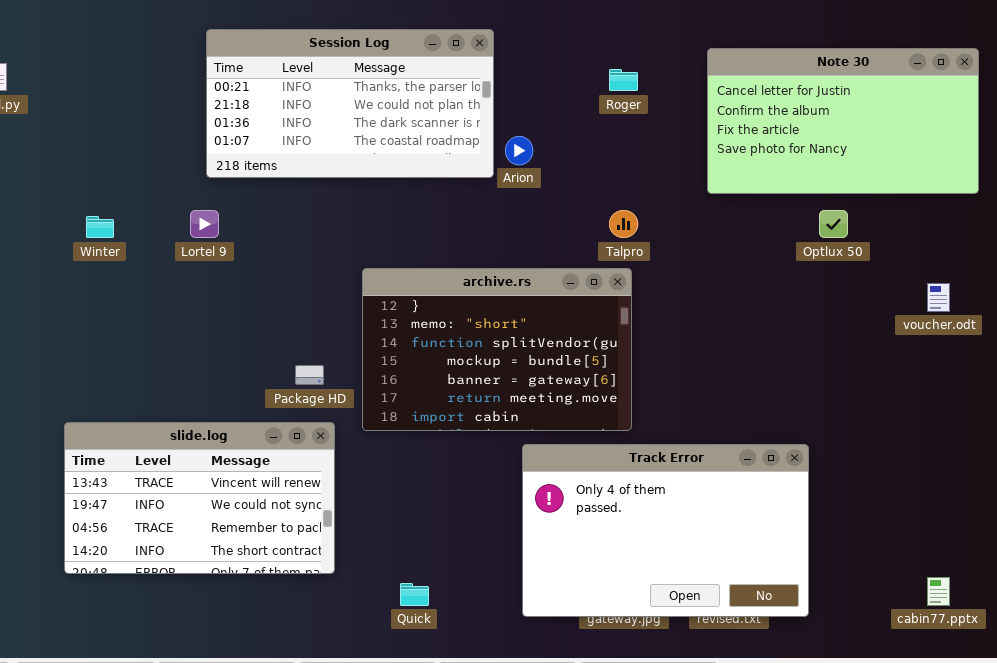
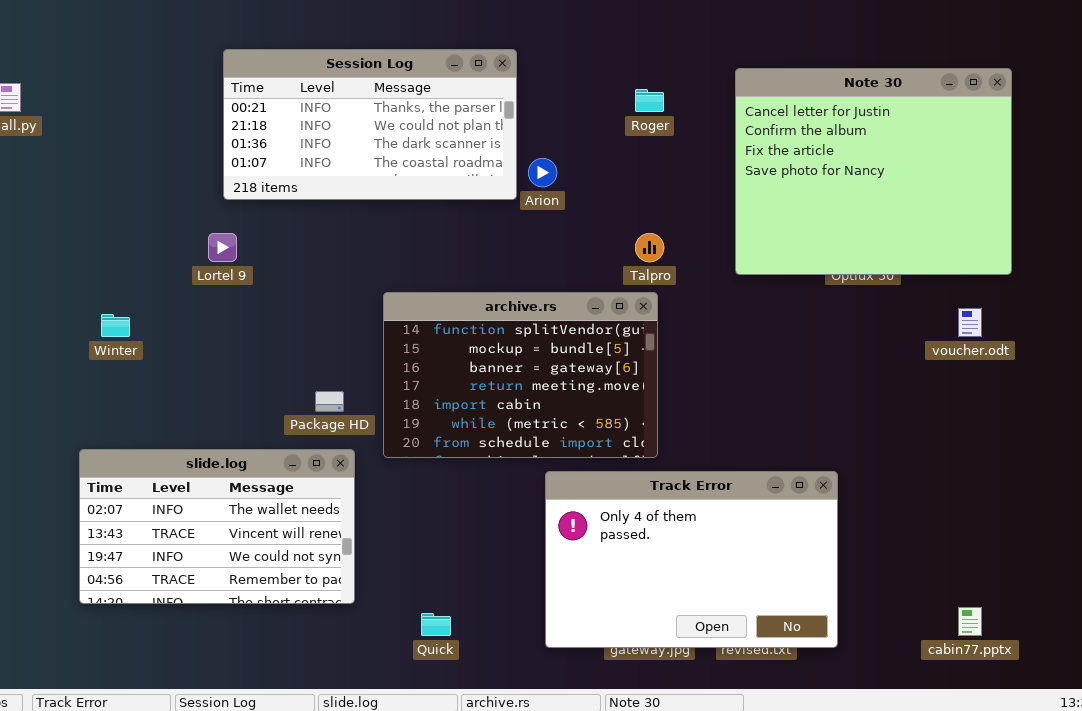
Note 30: [707,48,979,194] -> [735,68,1012,275], resized
Winter: [86,216,114,238] -> [101,314,130,337], moved
archive.rs: [362,268,632,431] -> [383,292,658,458], scrolled down 2 rows
slide.log: [64,422,335,574] -> [79,449,355,604], scrolled up 1 row

